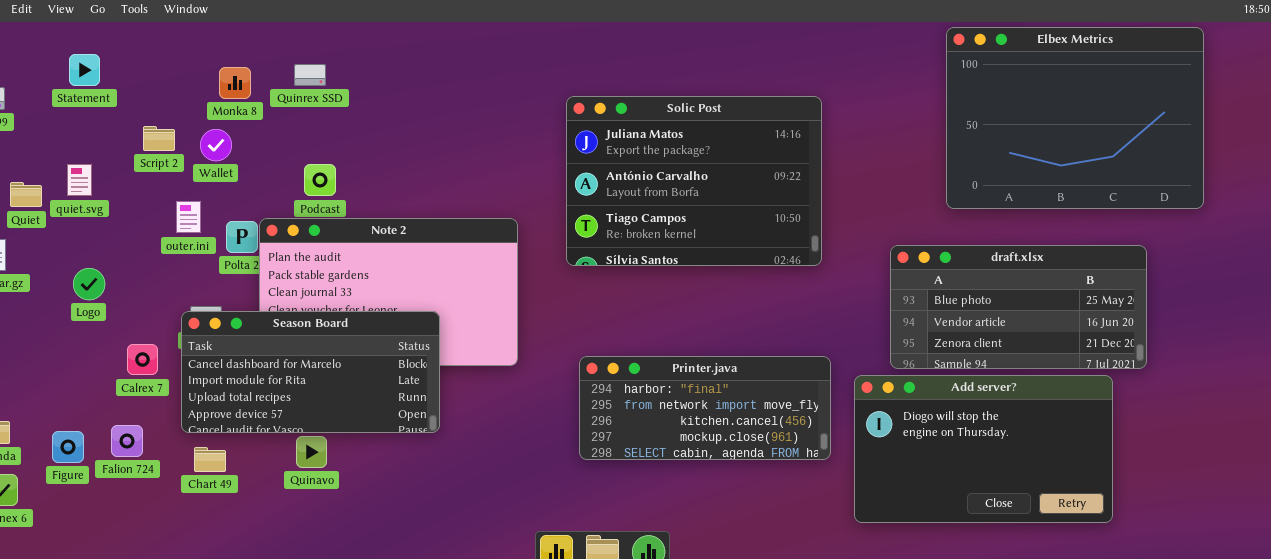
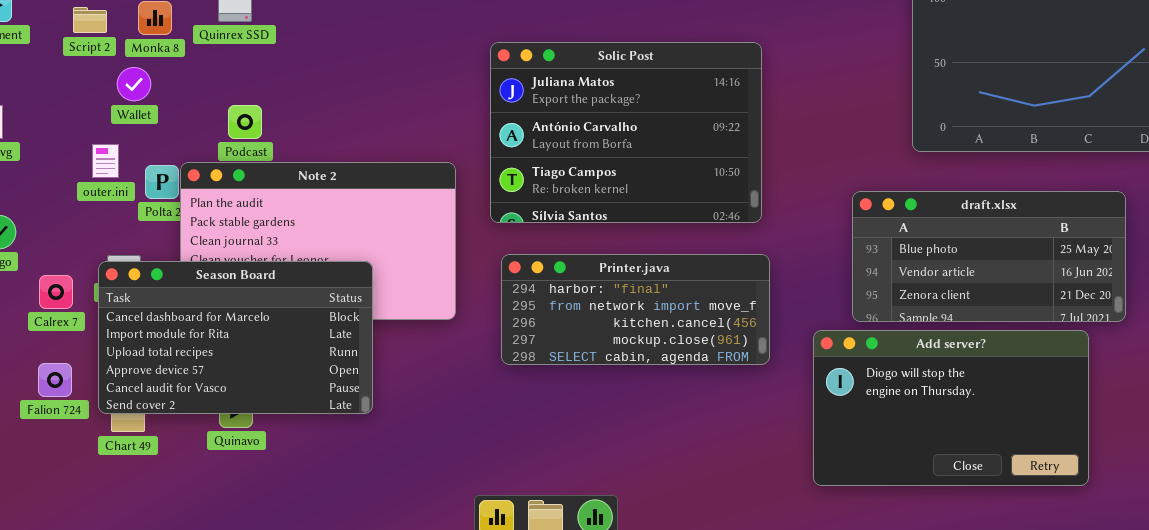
Solic Post: [566,96,822,266] -> [490,42,762,223], moved
Script 2: [143,126,175,151] -> [73,7,107,33], moved
Season Board: [181,311,440,433] -> [98,261,373,414], resized
Calrex 7: [127,344,158,375] -> [39,275,73,309], moved
Printer.java: [579,356,831,460] -> [501,254,770,365], moved
Falion 724: [111,425,143,457] -> [38,363,72,397], moved

